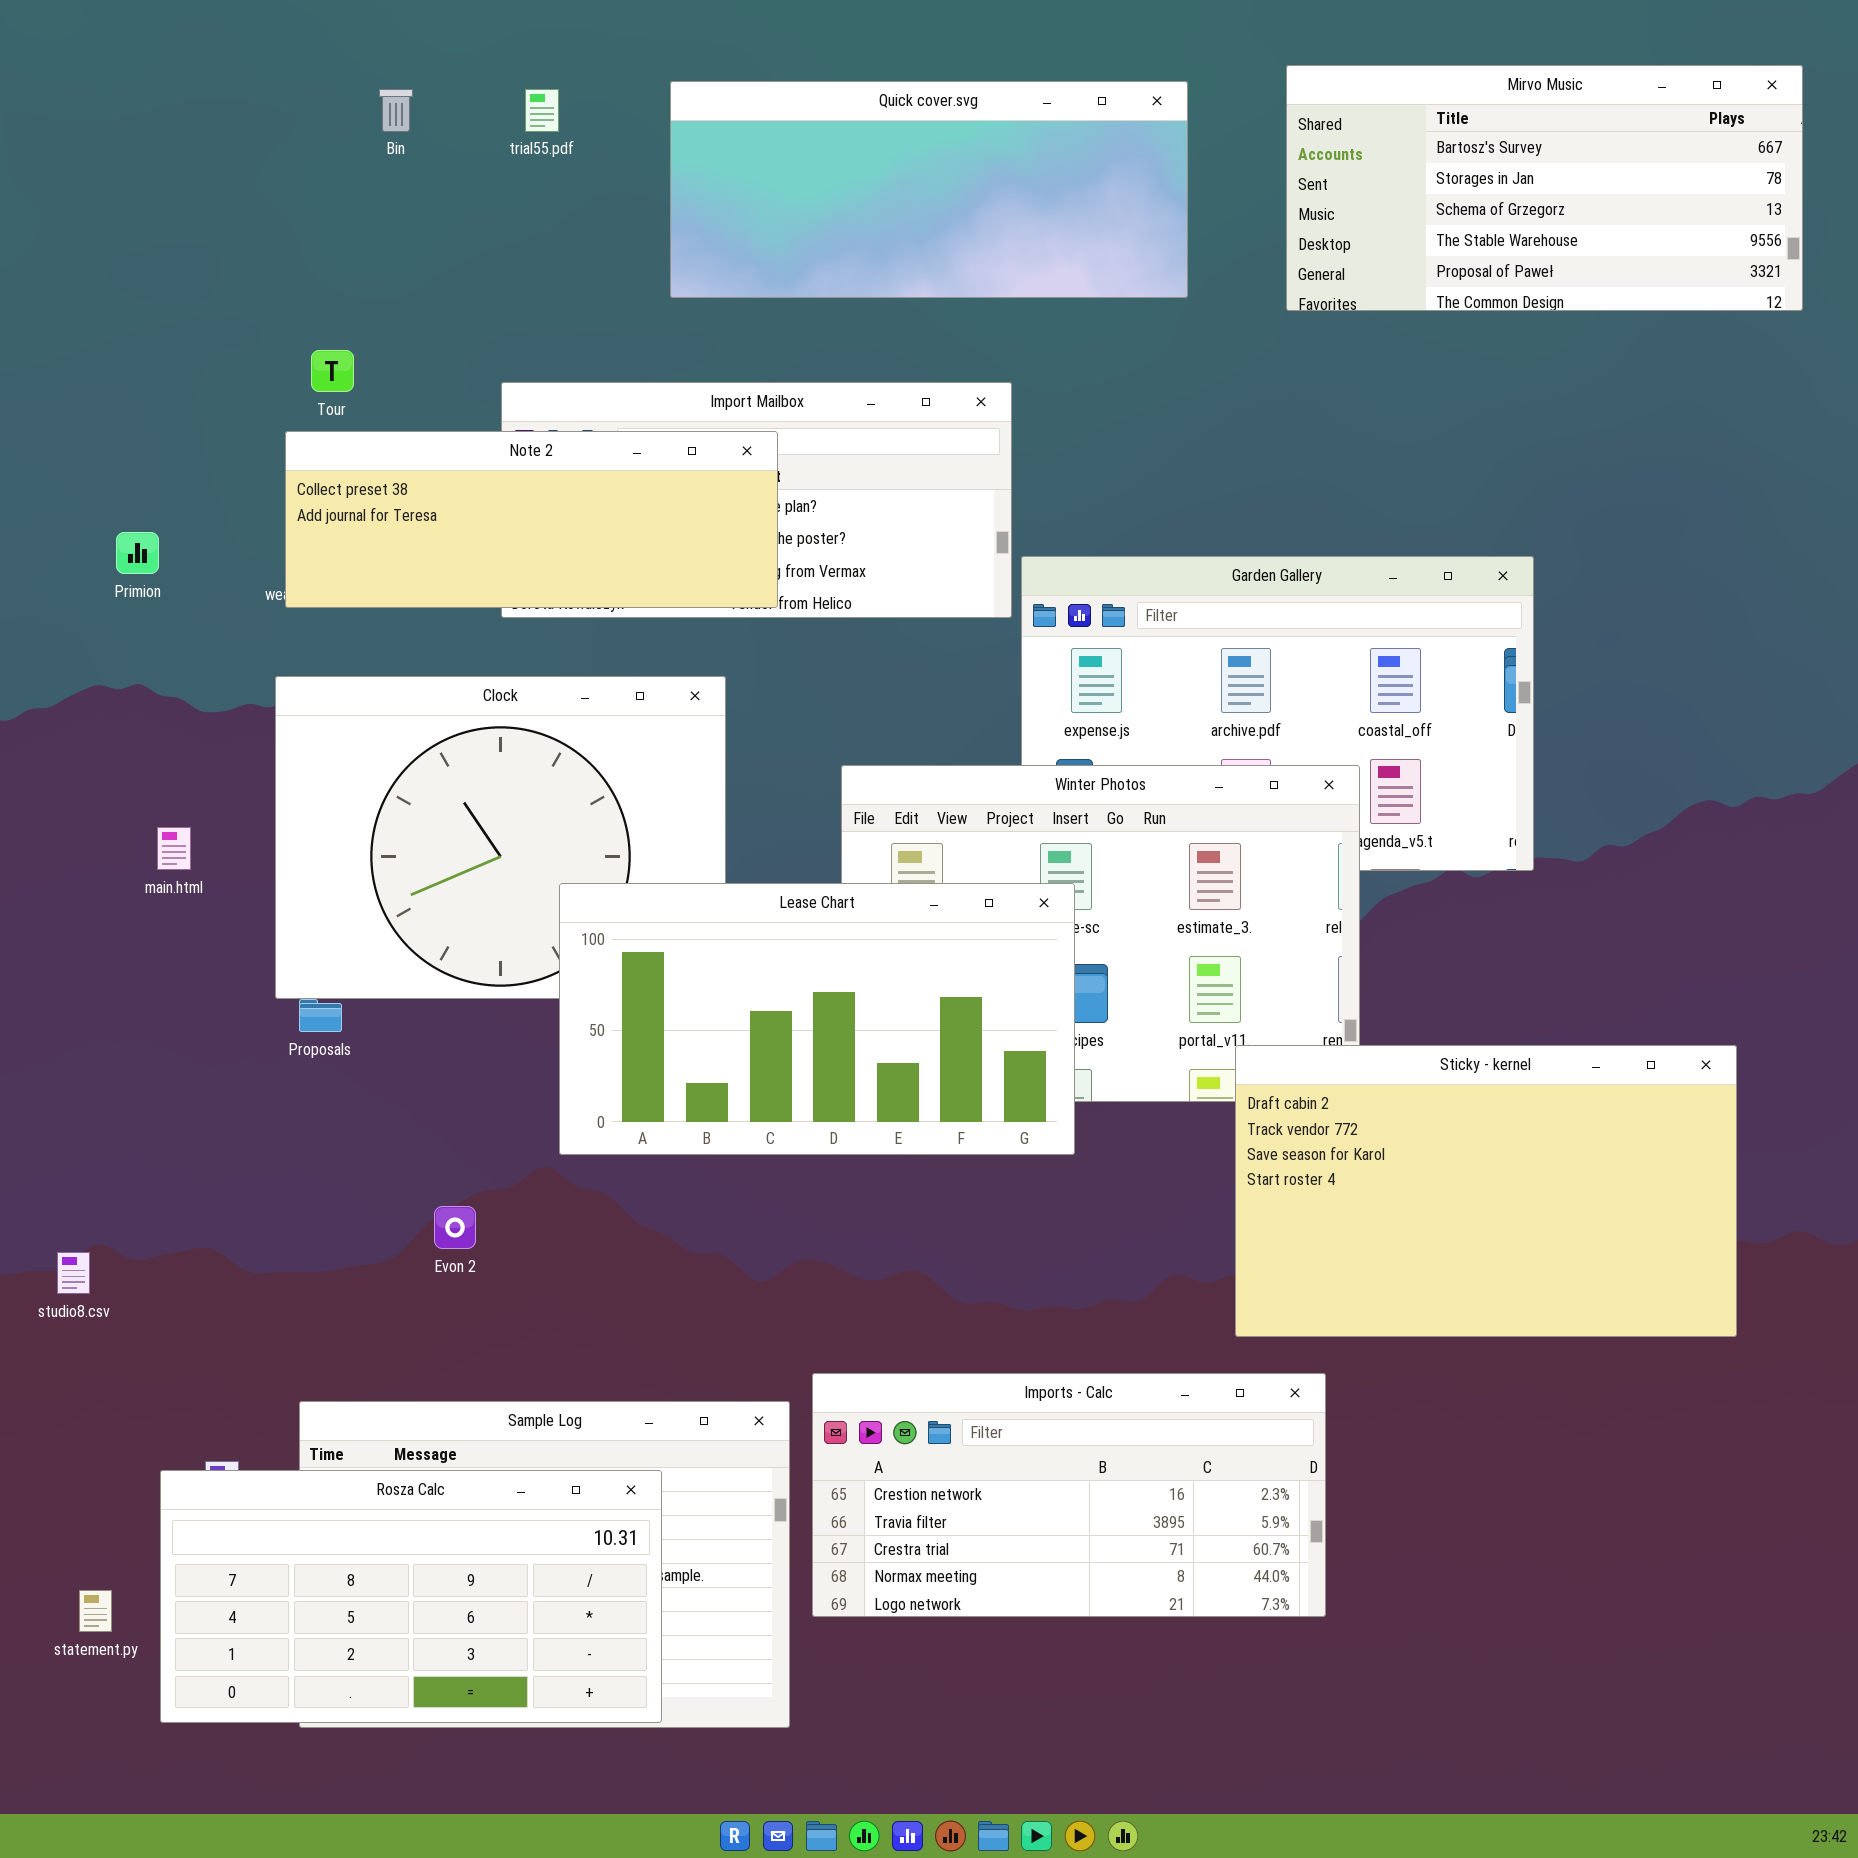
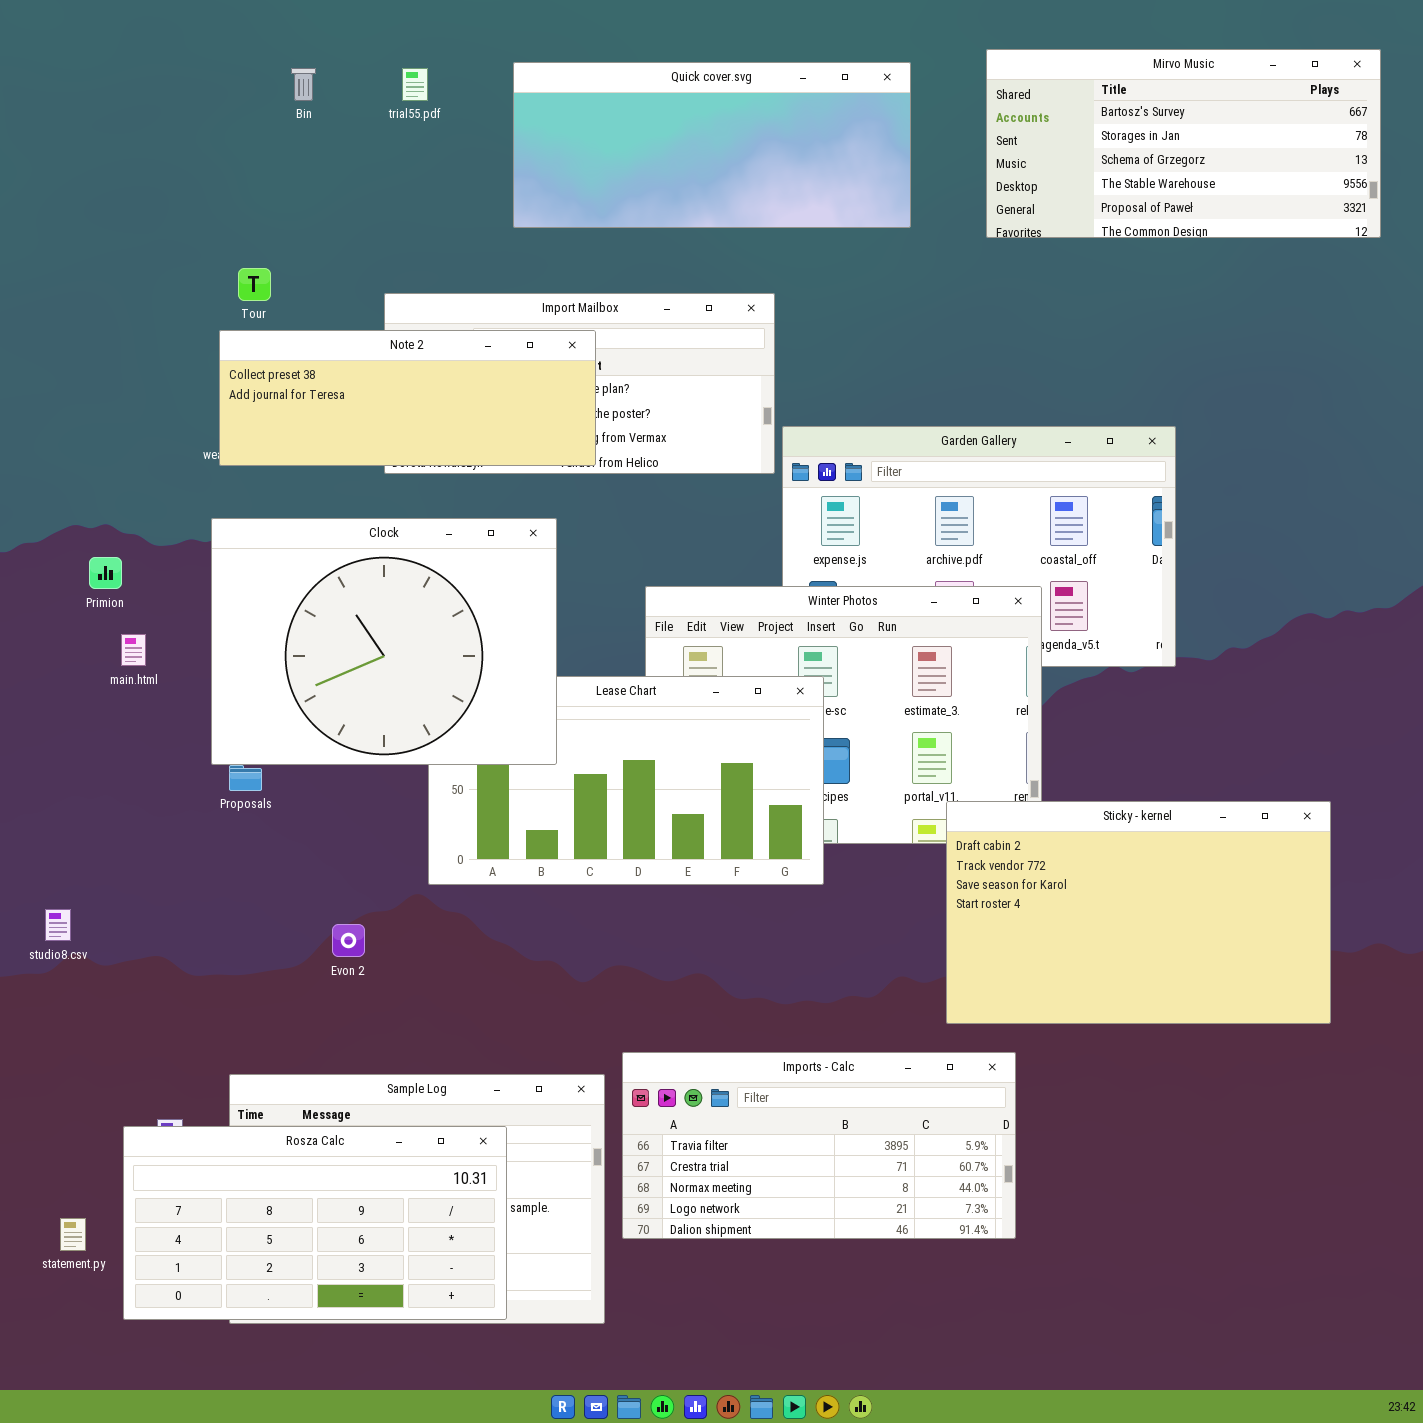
Primion: [116,532,159,574] -> [89,557,122,589], moved
Clock: [275,676,726,999] -> [211,518,557,765], raised
studio8.csv: [57,1252,90,1294] -> [45,909,71,941], moved
Imports - Calc: [812,1373,1326,1617] -> [622,1052,1016,1239], scrolled down 1 row

